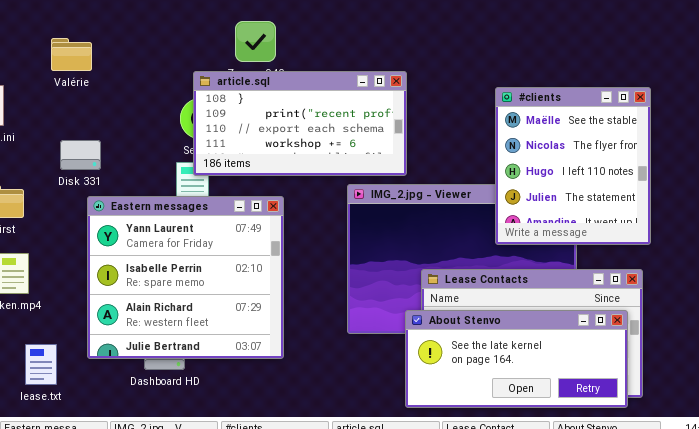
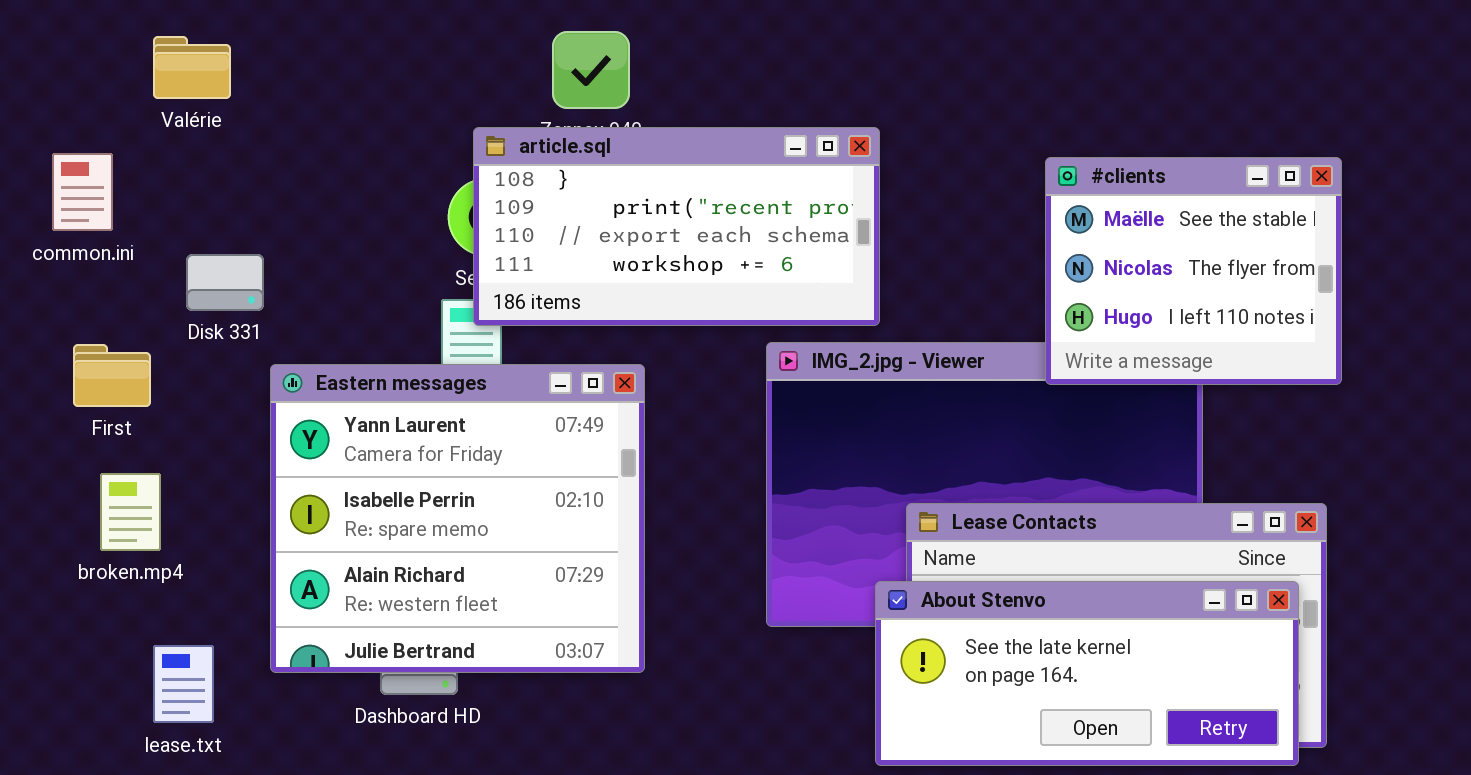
Valérie: [51,38,92,71] -> [153,36,231,99], moved
#clients: [495,87,651,245] -> [1045,157,1342,385], resized
Disk 331: [60,140,101,170] -> [186,254,264,311], moved

